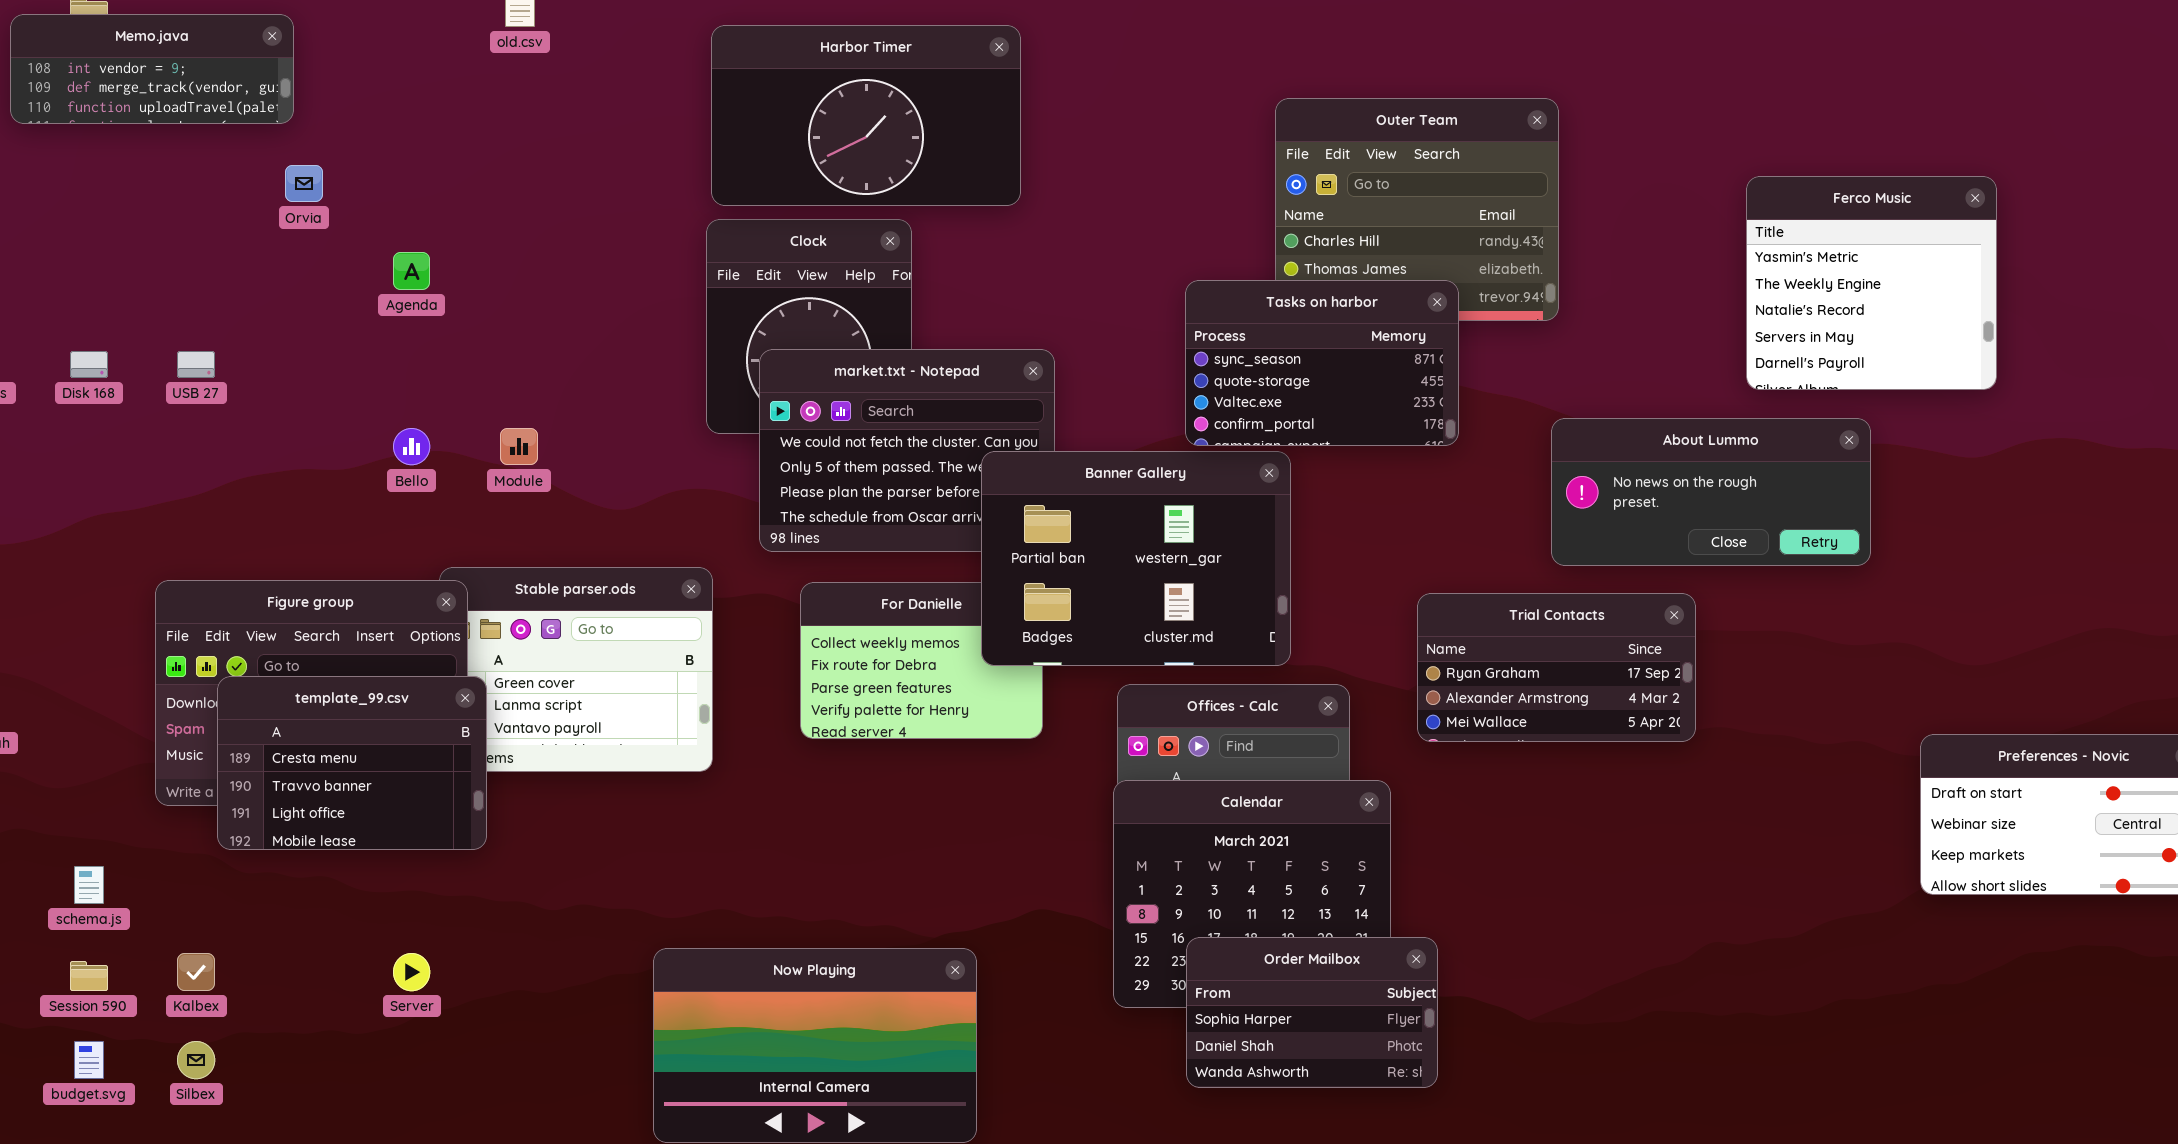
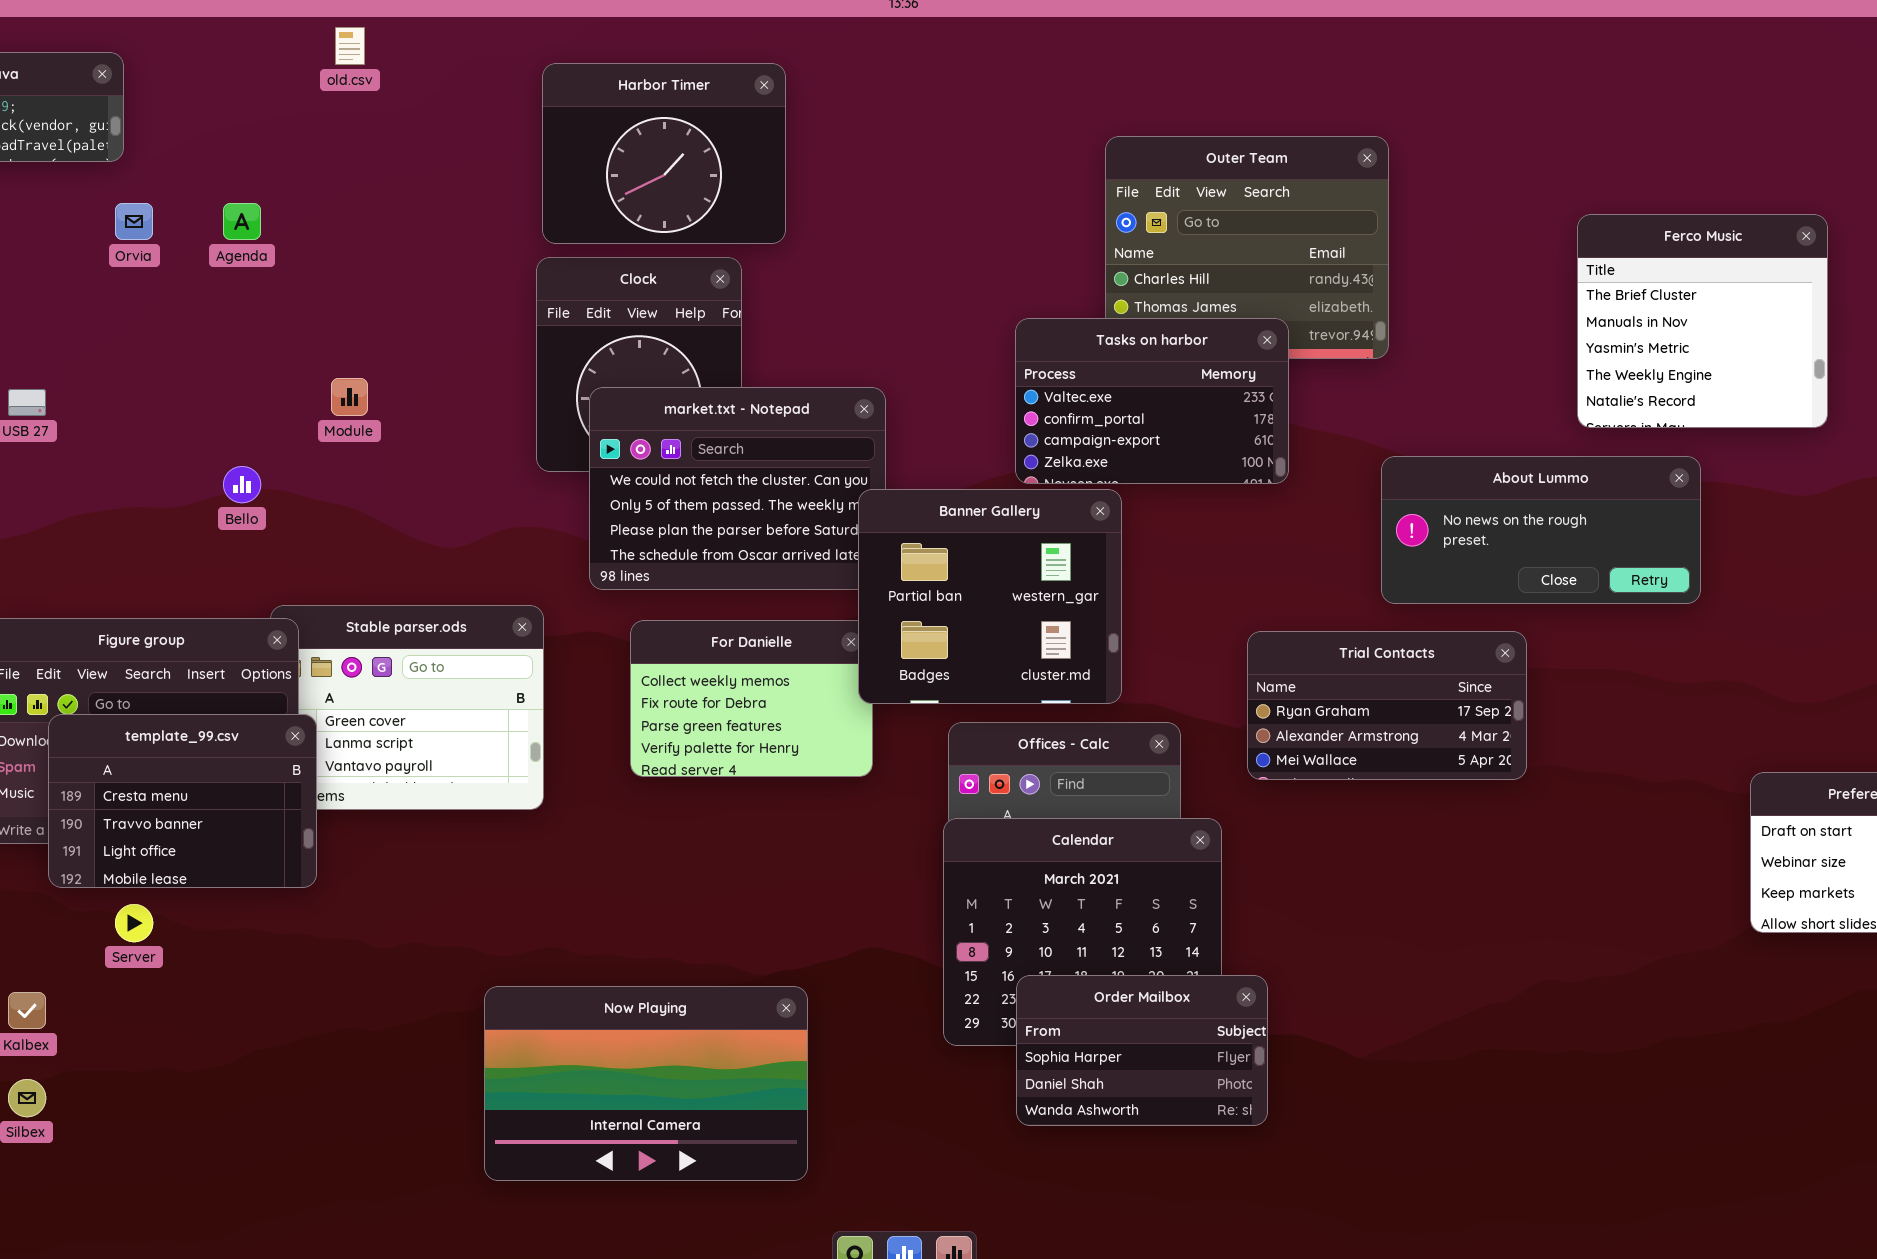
Harbor Timer: [711,25,1021,206] -> [542,63,786,244], resized
Ferco Music: [1746,176,1997,390] -> [1577,214,1828,428], scrolled up 2 rows
Agenda: [393,252,430,290] -> [223,203,261,240], moved
Tasks on harbor: [1185,280,1459,446] -> [1015,318,1289,484], scrolled down 2 rows
Module: [500,428,538,465] -> [331,378,368,416], moved
Banner Gallery: [981,451,1291,666] -> [858,489,1122,704], resized
Server: [393,953,430,991] -> [115,904,153,942], moved

